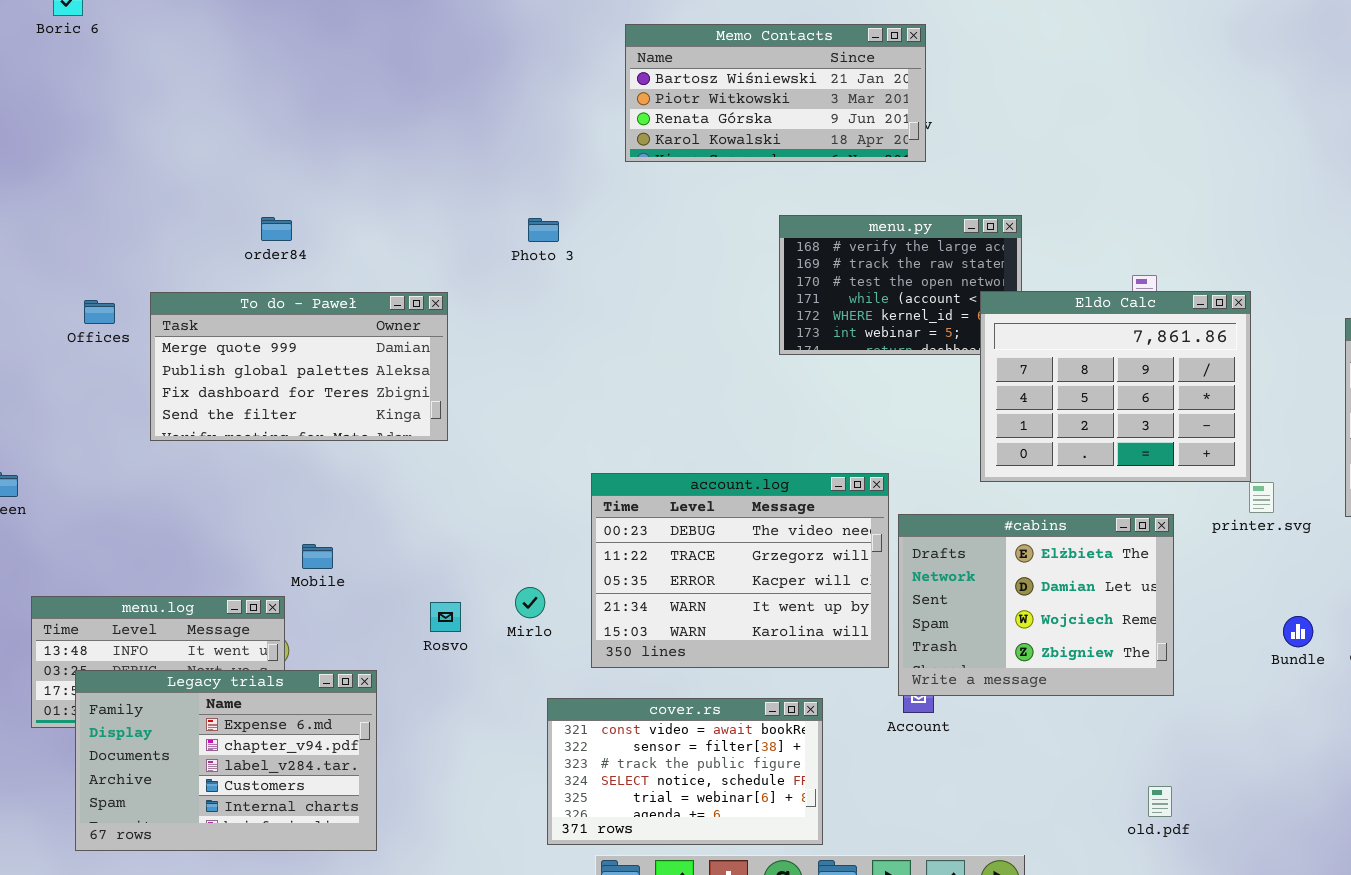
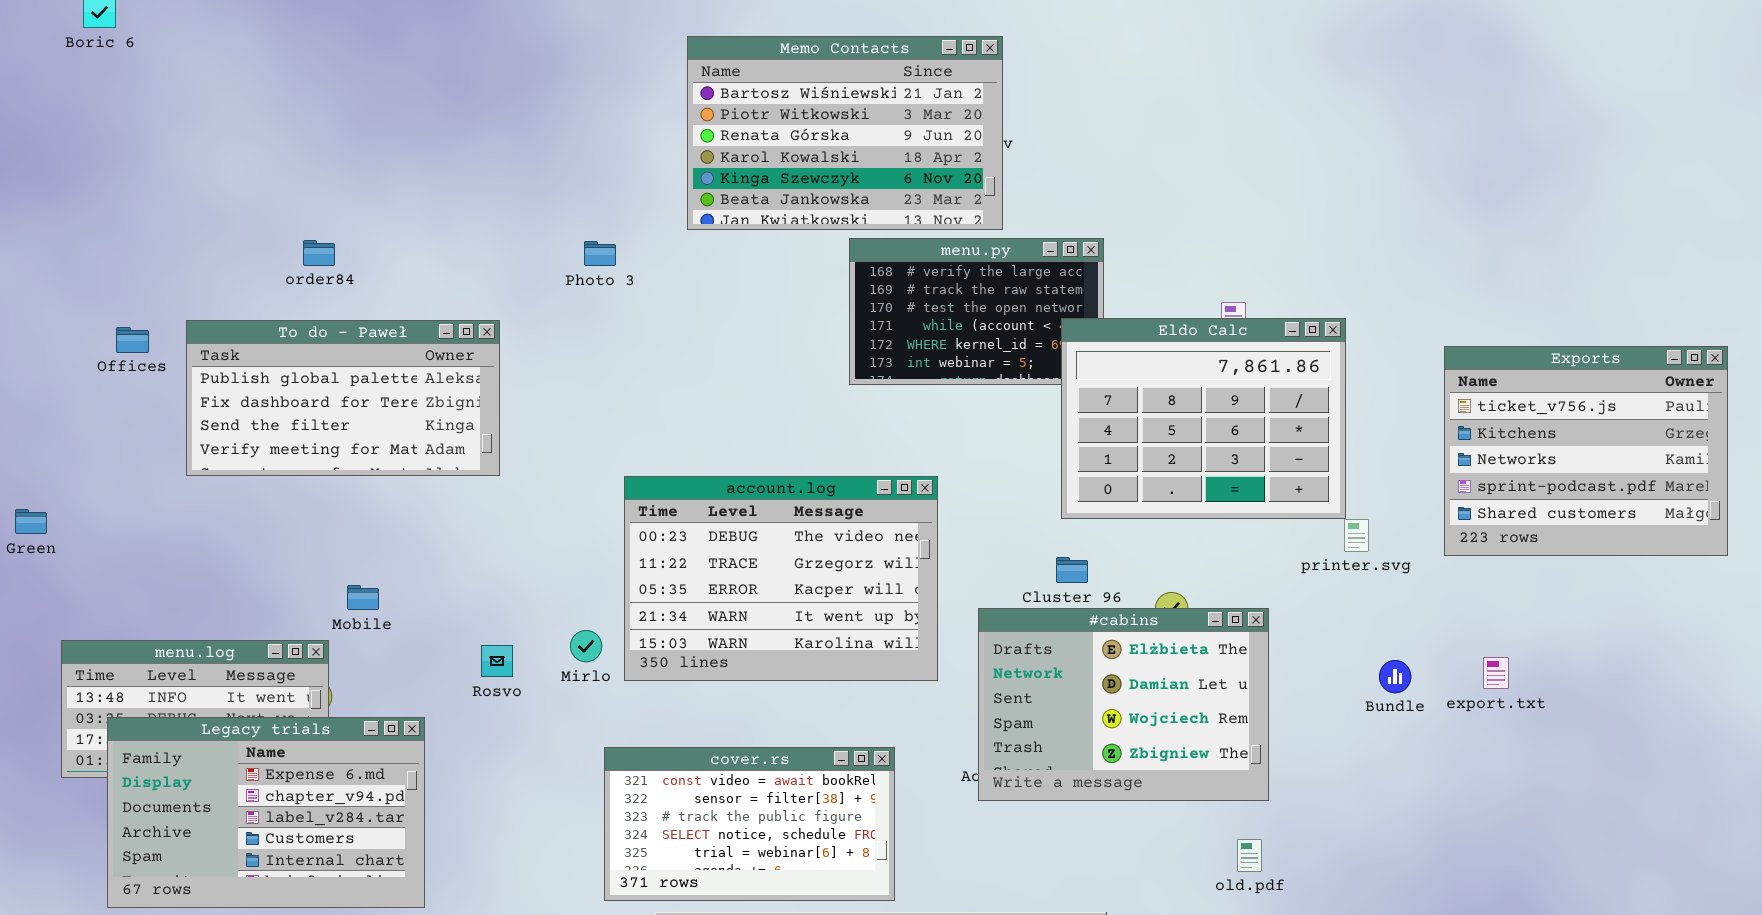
Memo Contacts: [625,24,926,162] -> [687,36,1003,230], resized
To do - Paweł: [150,292,448,441] -> [186,320,500,476], scrolled down 1 row
account.log: [591,473,889,668] -> [624,476,938,681], moved
#cabins: [898,514,1174,696] -> [978,608,1269,801], moved

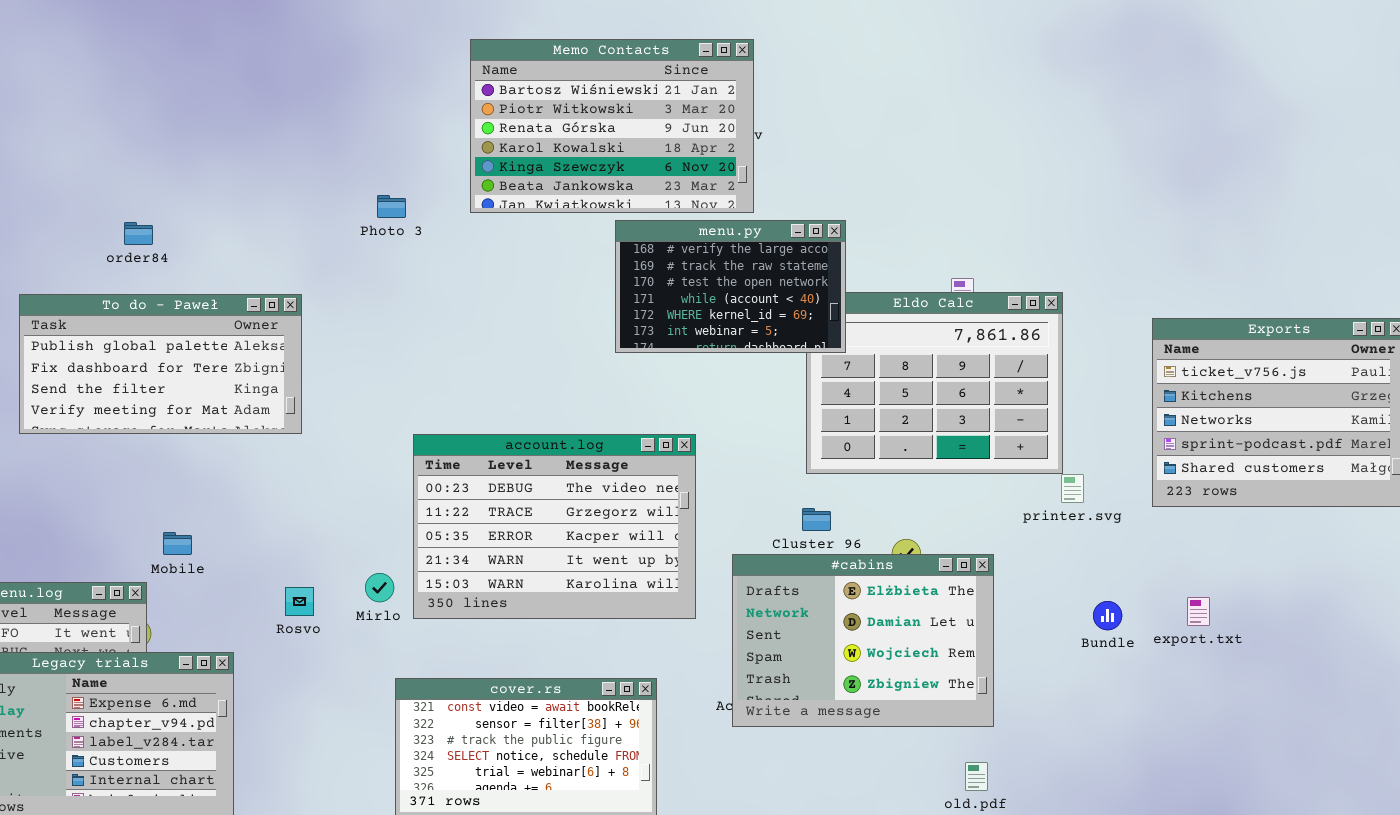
menu.py: [849,238,1104,385] -> [615,220,846,353], raised
Photo 3: [584,241,616,266] -> [377,195,406,218], moved

